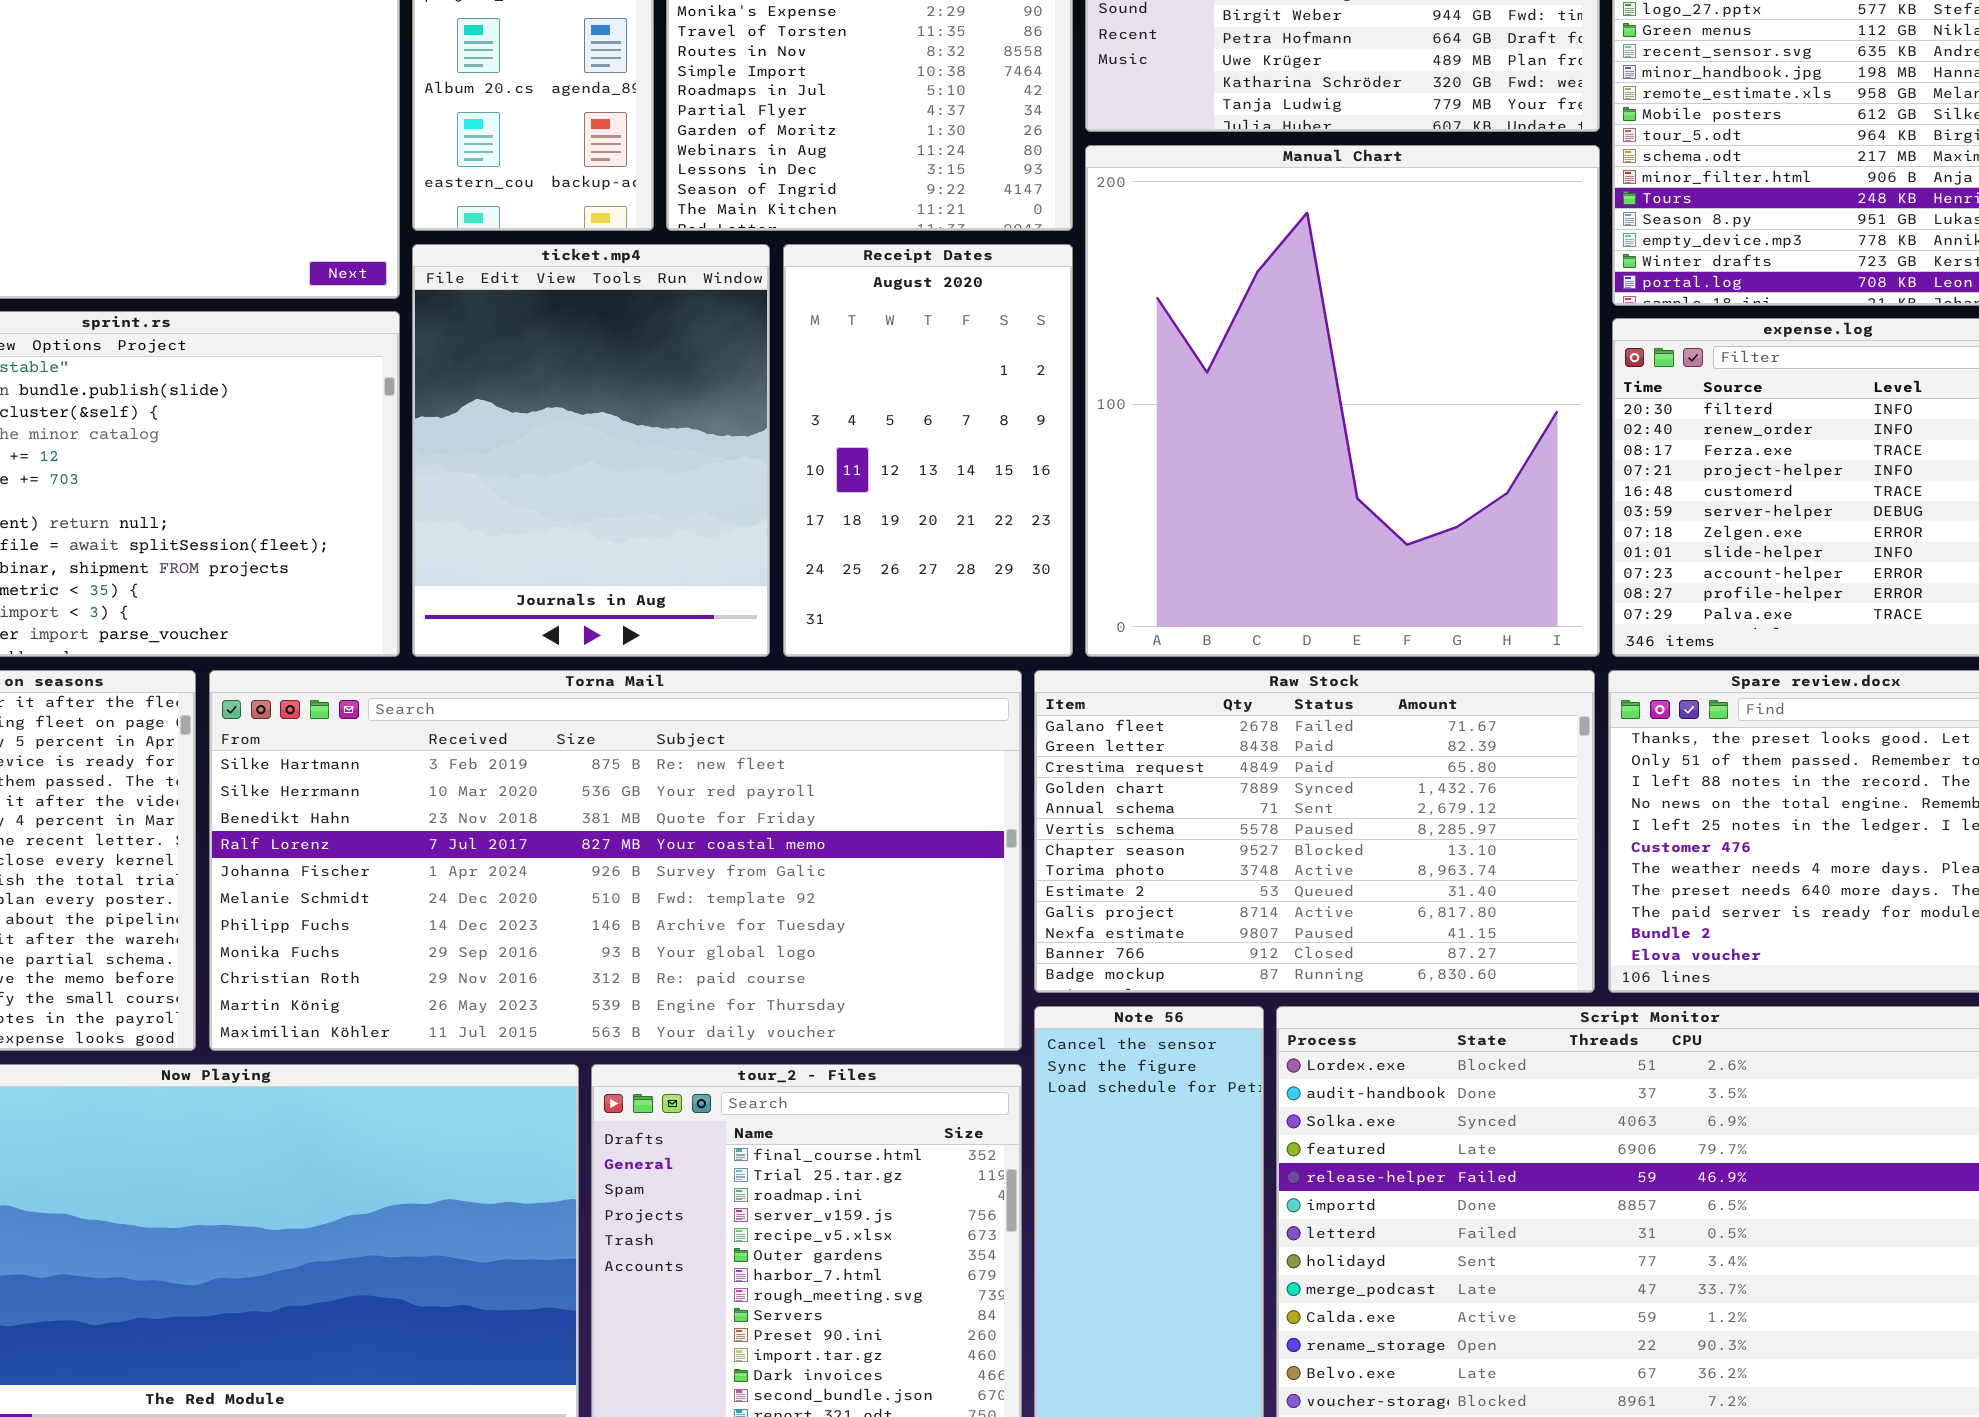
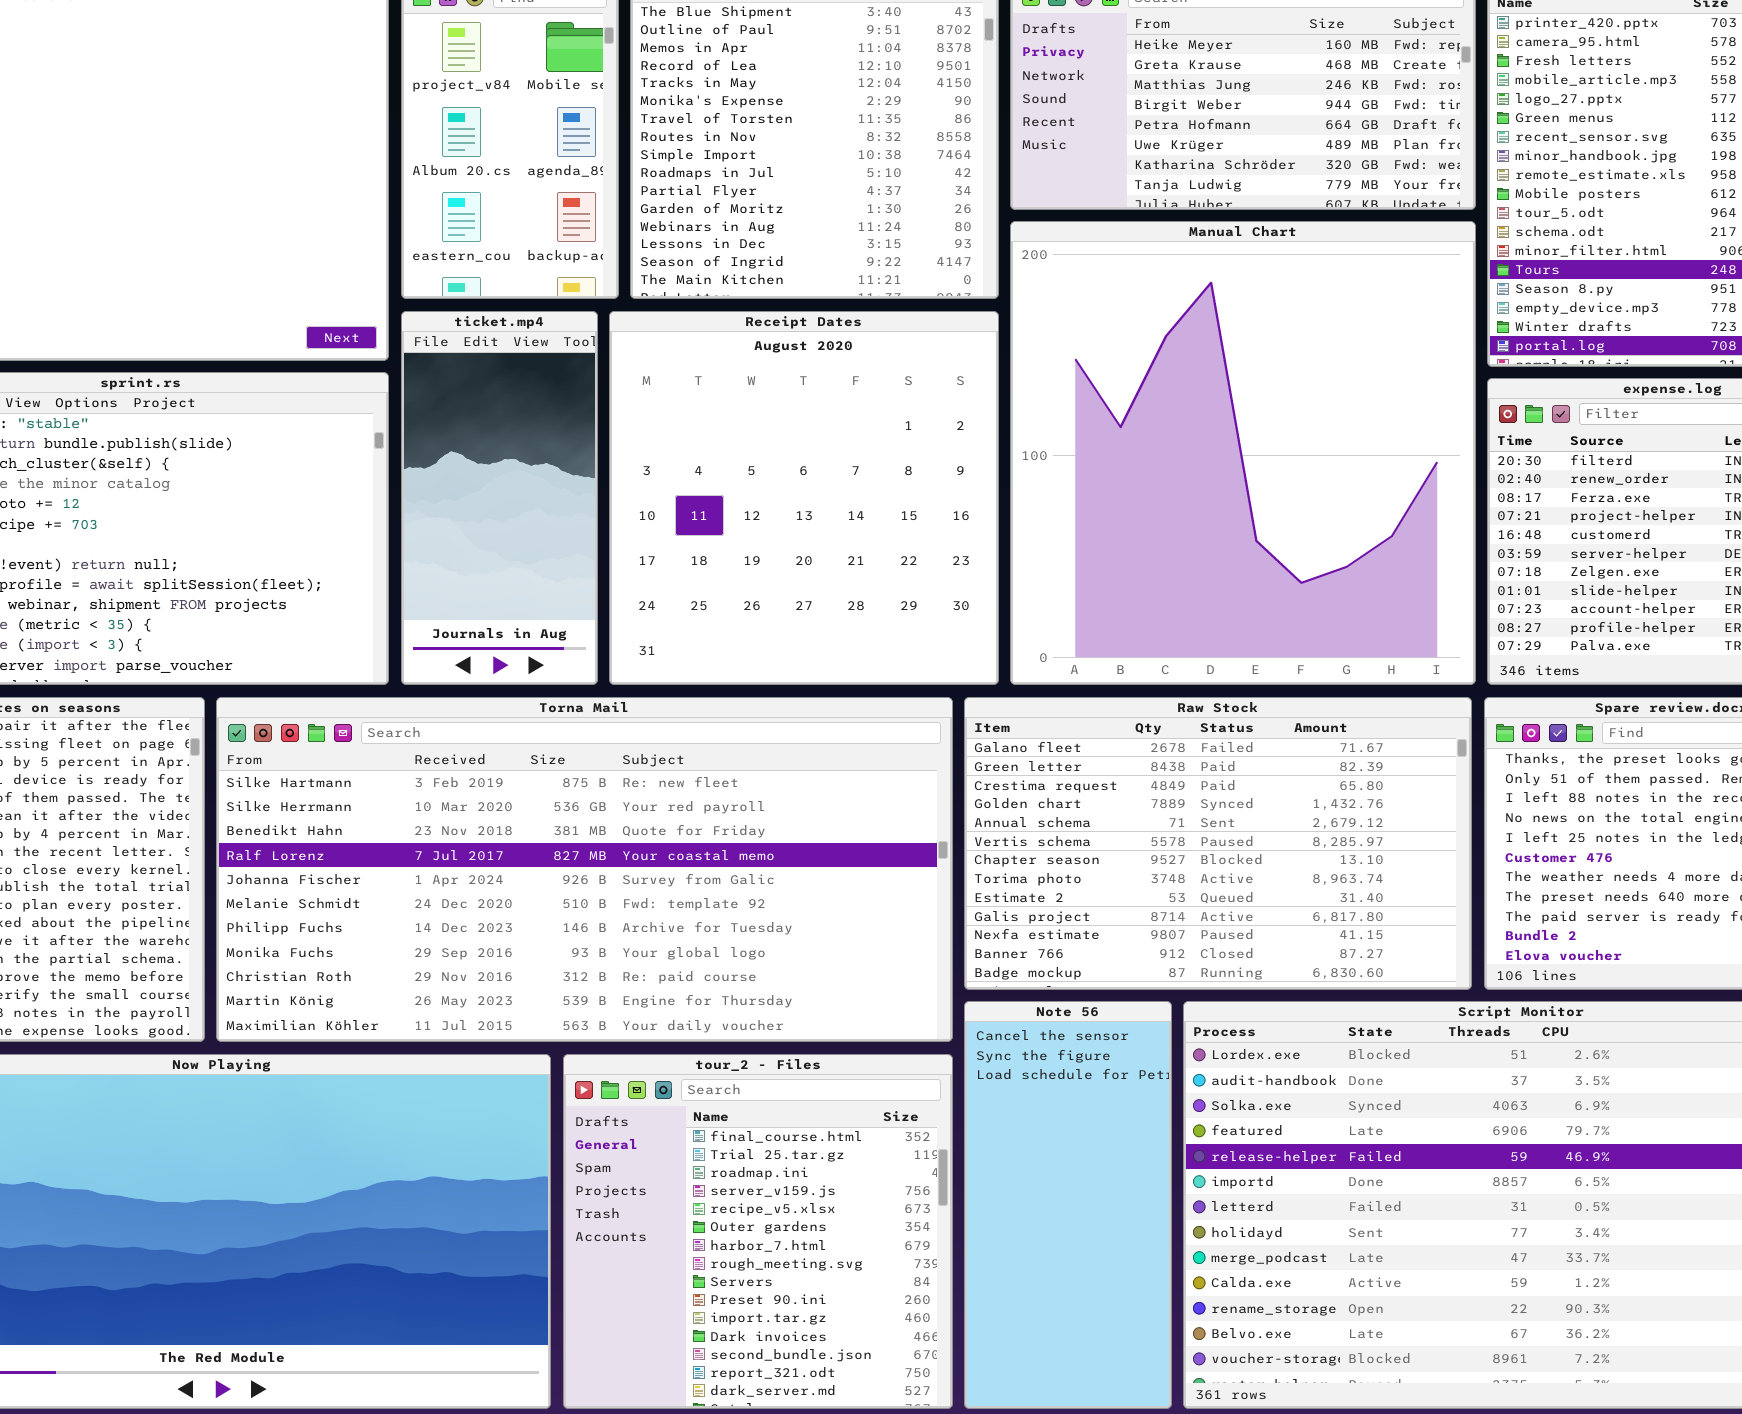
ticket.mp4: [412,244,770,657] -> [401,311,598,685], resized
Receipt Dates: [783,244,1073,657] -> [609,311,999,685], resized

